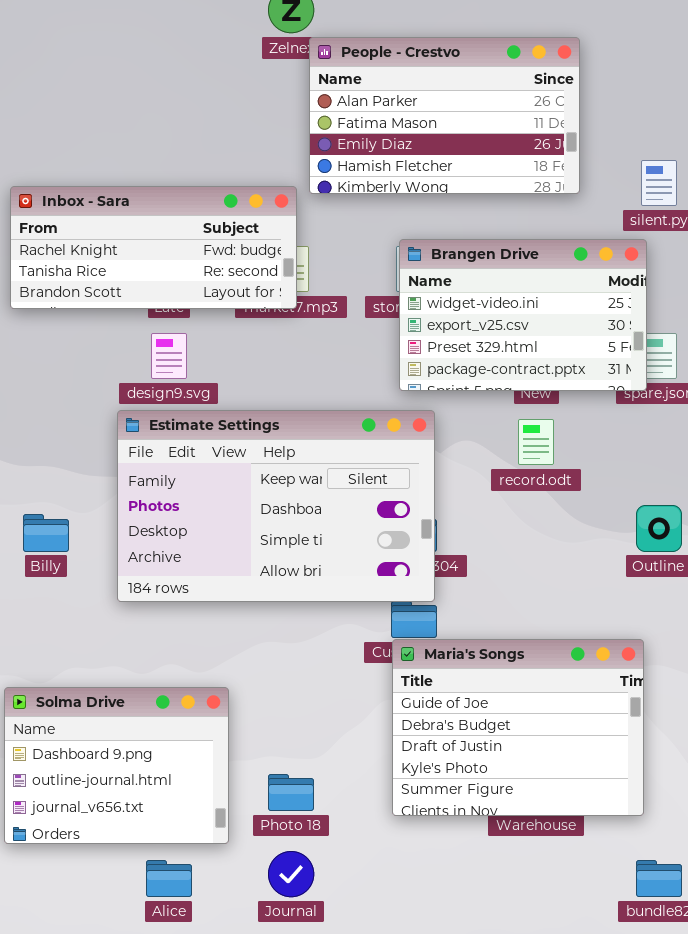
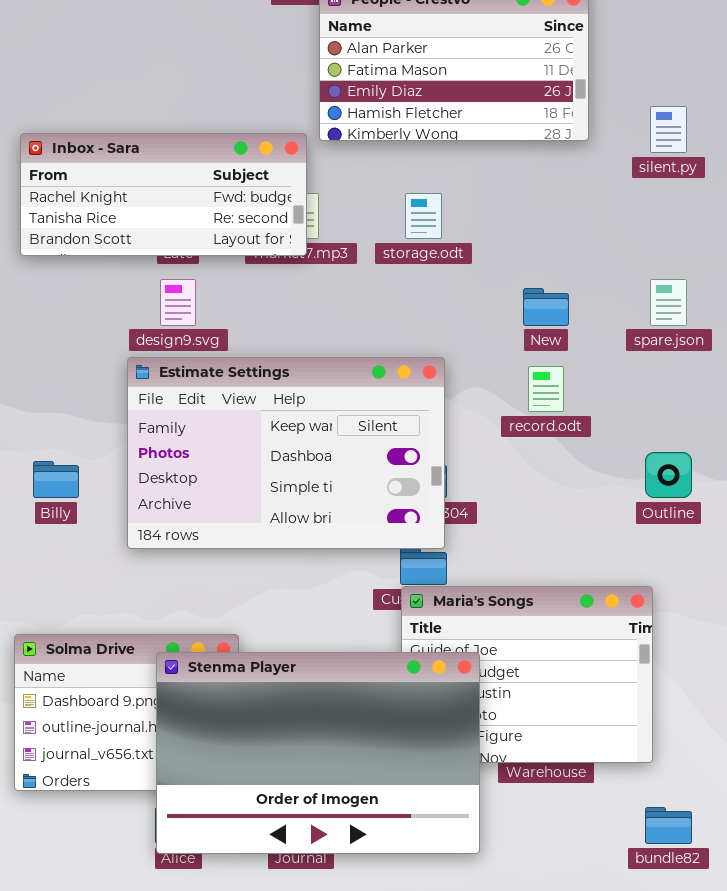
Brangen Drive: [399,239,647,391] -> none, closed
Stenma Player: none -> [156,652,480,854], opened

